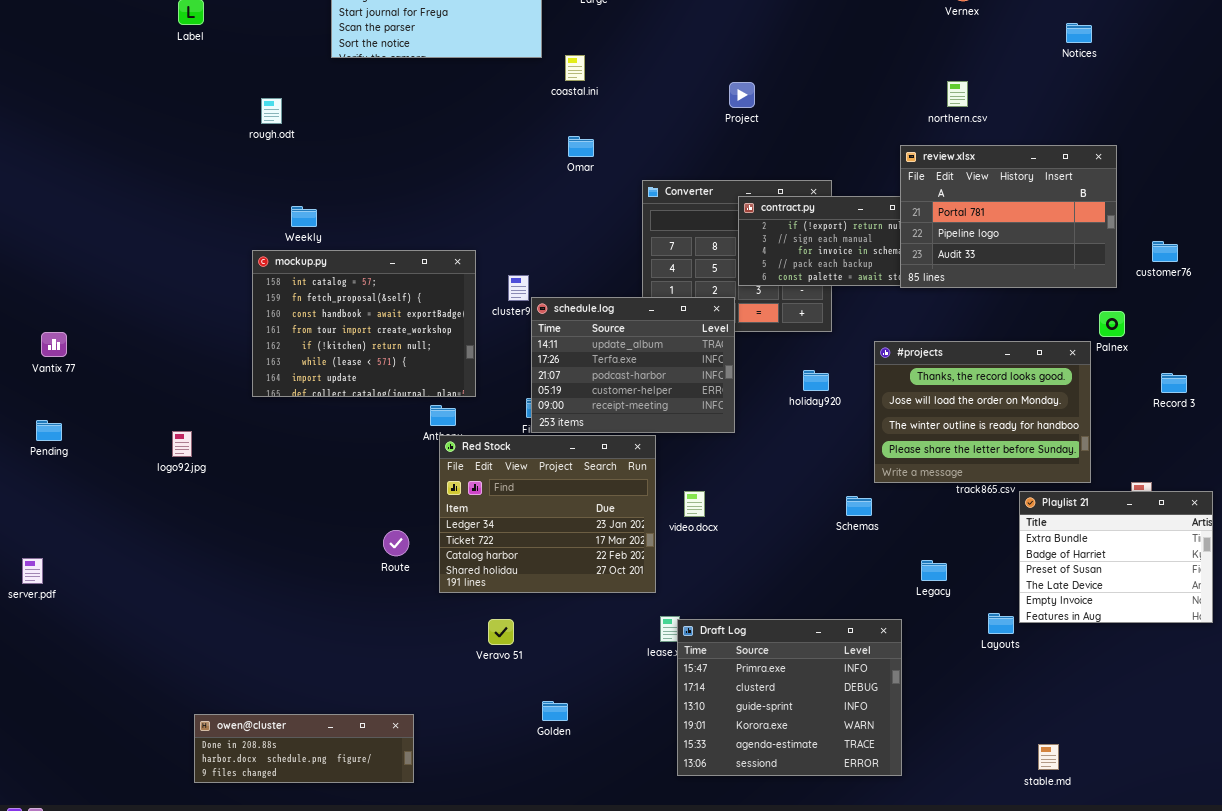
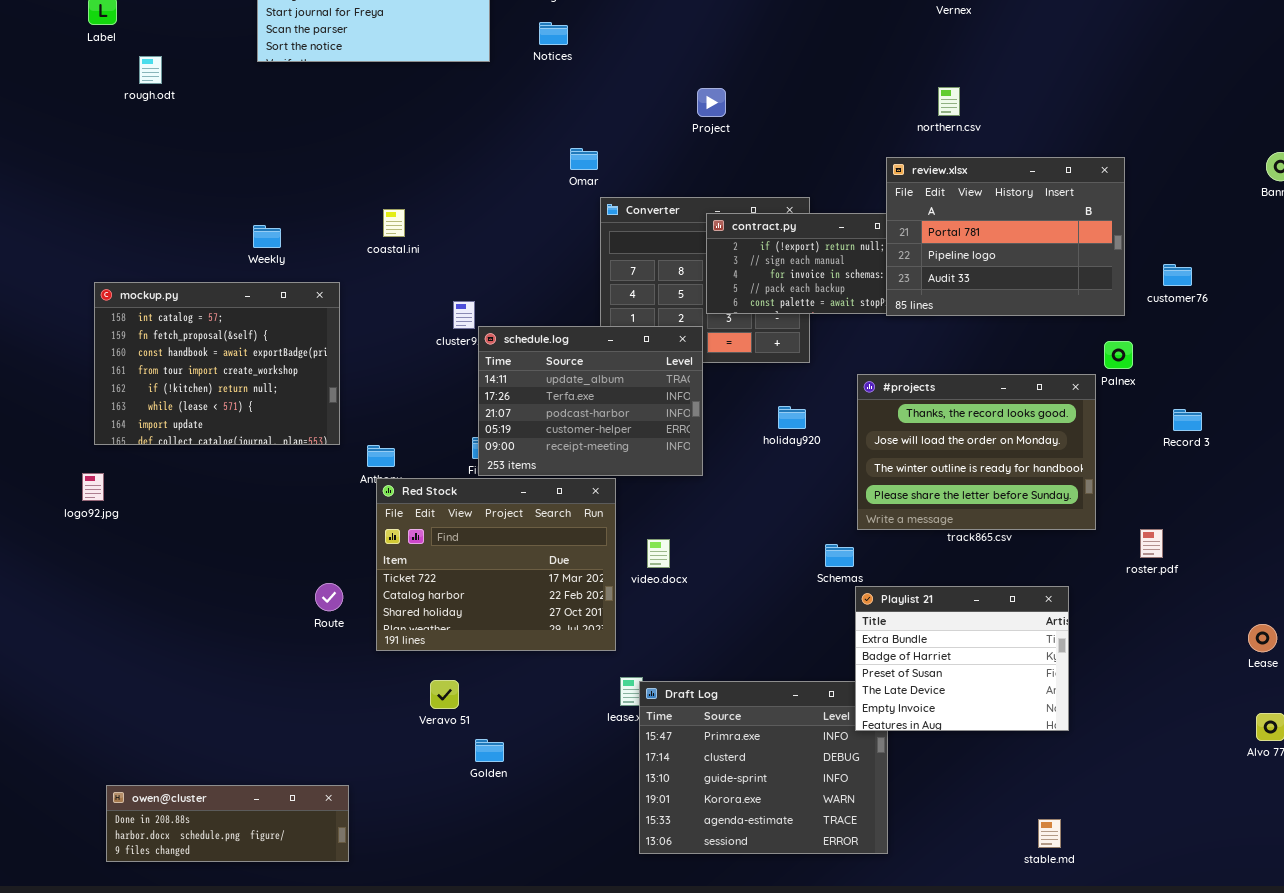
Notices: [1066,23,1092,43] -> [539,22,568,45], moved
coastal.ini: [565,55,585,81] -> [383,209,405,237], moved
rough.odt: [261,98,282,124] -> [139,56,162,84], moved
Omar: [568,136,594,157] -> [570,148,598,170], moved
Weekly: [291,206,317,227] -> [253,225,281,248], moved
mockup.py: [252,250,476,397] -> [94,282,340,445], moved
Red Stock: [439,435,656,593] -> [376,478,616,651], scrolled down 1 row
Playlist 21: [1019,491,1213,623] -> [855,586,1069,731], moved
Golden: [542,701,568,721] -> [475,739,504,762], moved

